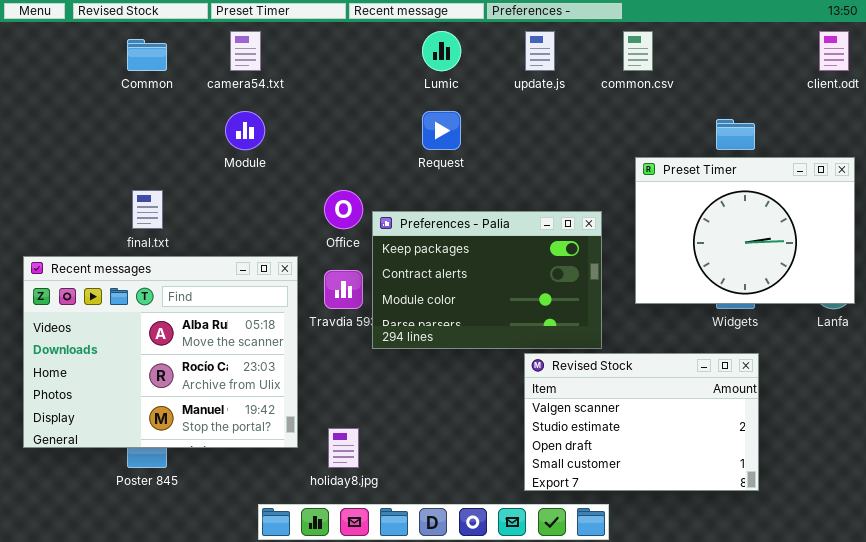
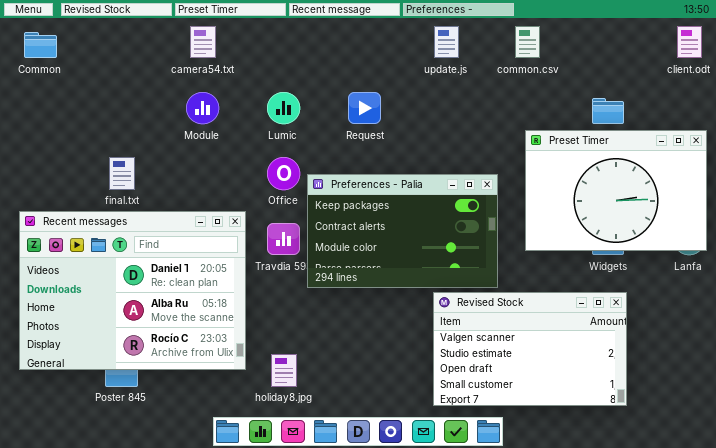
Lumic: [422,31,461,71] -> [267,92,300,124], moved
Common: [127,39,167,71] -> [24,32,57,58], moved
Recent messages: [23,256,298,448] -> [19,211,246,370], scrolled up 1 row

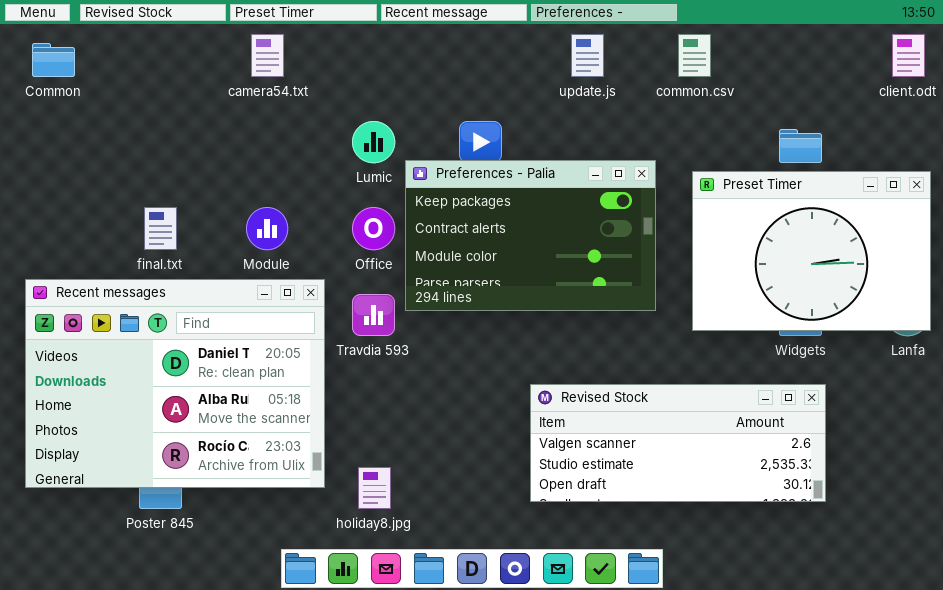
Module: [186,92,219,124] -> [246,207,288,250], moved
Preferences - Palia: [307,174,498,288] -> [405,160,656,311], moved
Revised Stock: [433,292,627,406] -> [530,384,826,502], resized

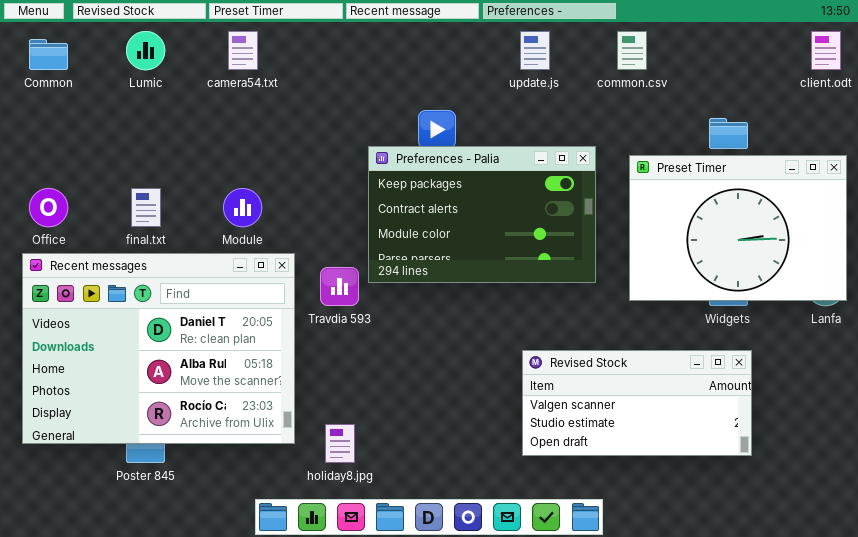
Lumic: [352,121,395,163] -> [126,31,165,70], moved
Office: [352,207,395,250] -> [29,188,68,227], moved
Revised Stock: [530,384,826,502] -> [522,350,752,456], resized

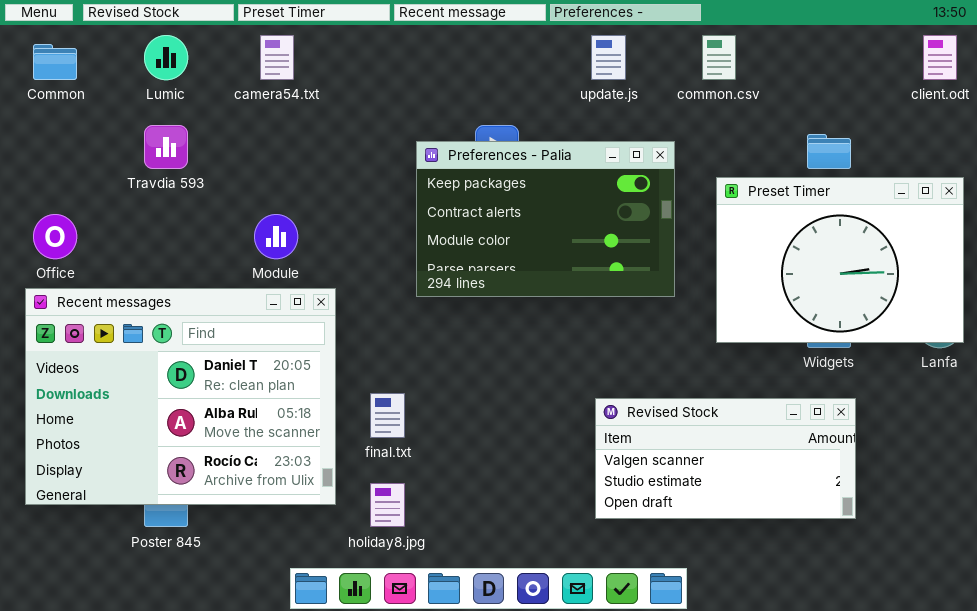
Preferences - Palia: [368,146,596,283] -> [416,141,675,297], moved
final.txt: [131,188,161,227] -> [370,393,405,438], moved
Travdia 593: [320,267,359,306] -> [144,125,188,169], moved

